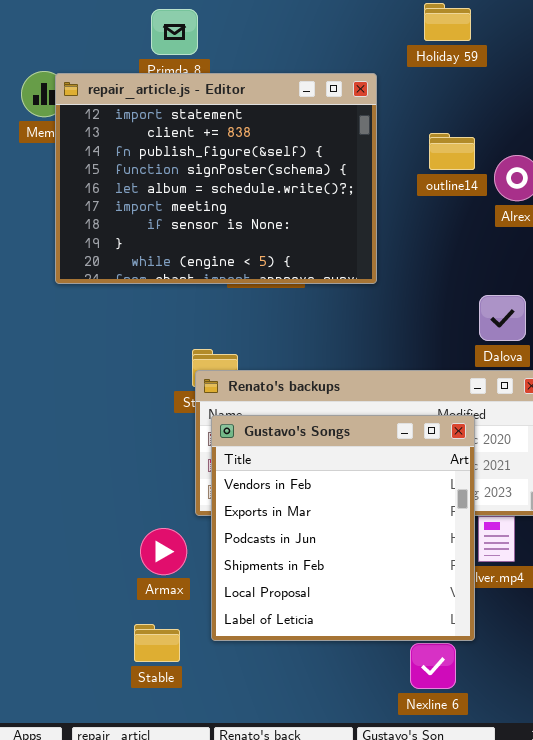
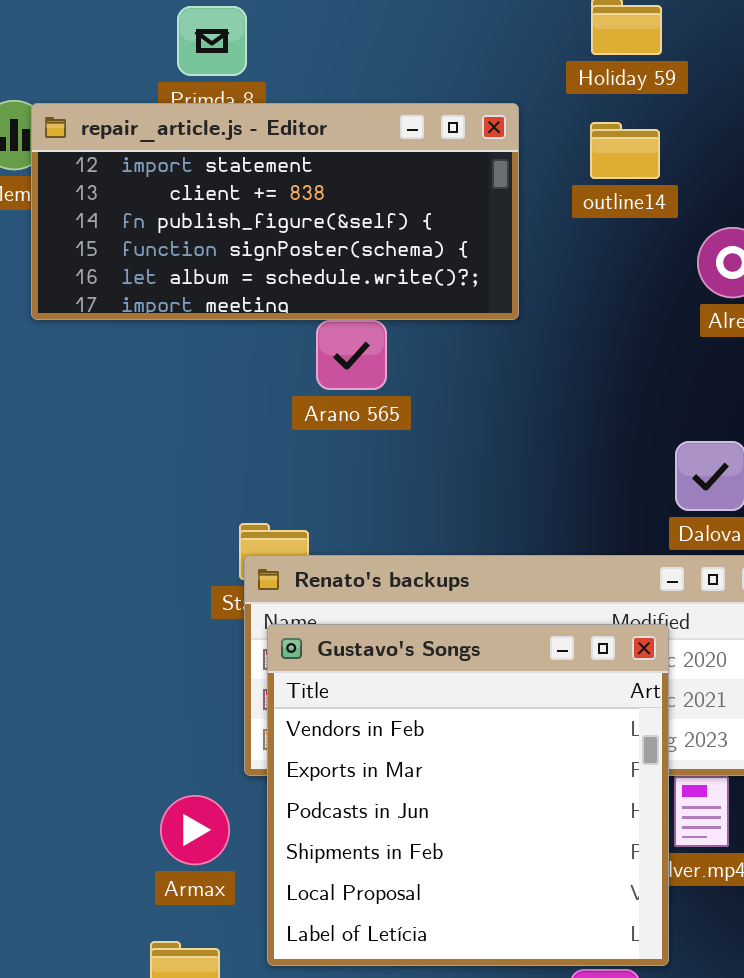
repair_article.js - Editor: [55,73,377,284] -> [31,103,519,320], resized
outline14: [429,133,475,170] -> [590,122,660,179], moved

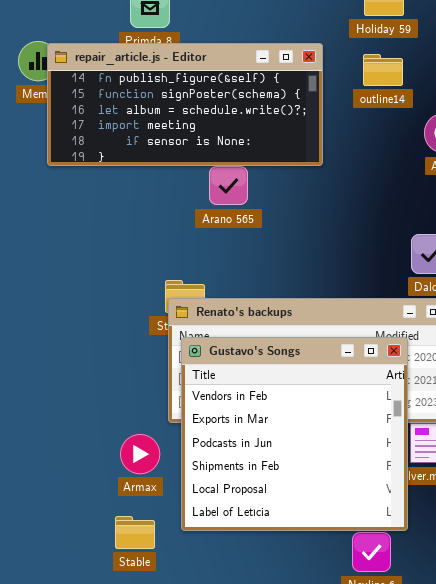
repair_article.js - Editor: [31,103,519,320] -> [47,43,323,166], scrolled down 2 rows

